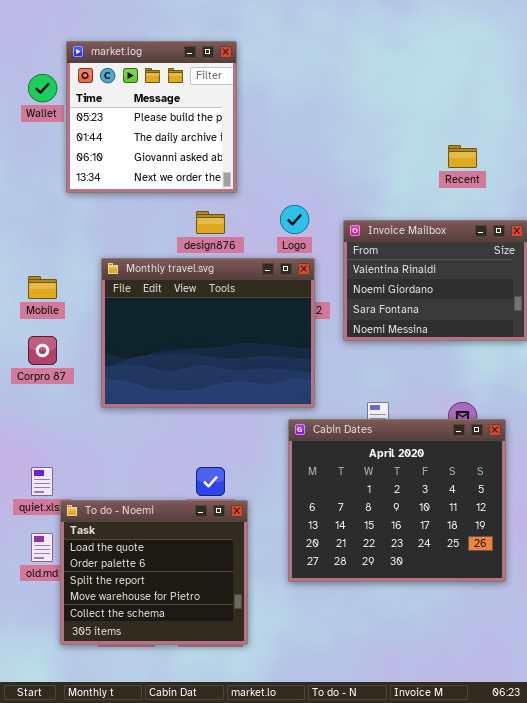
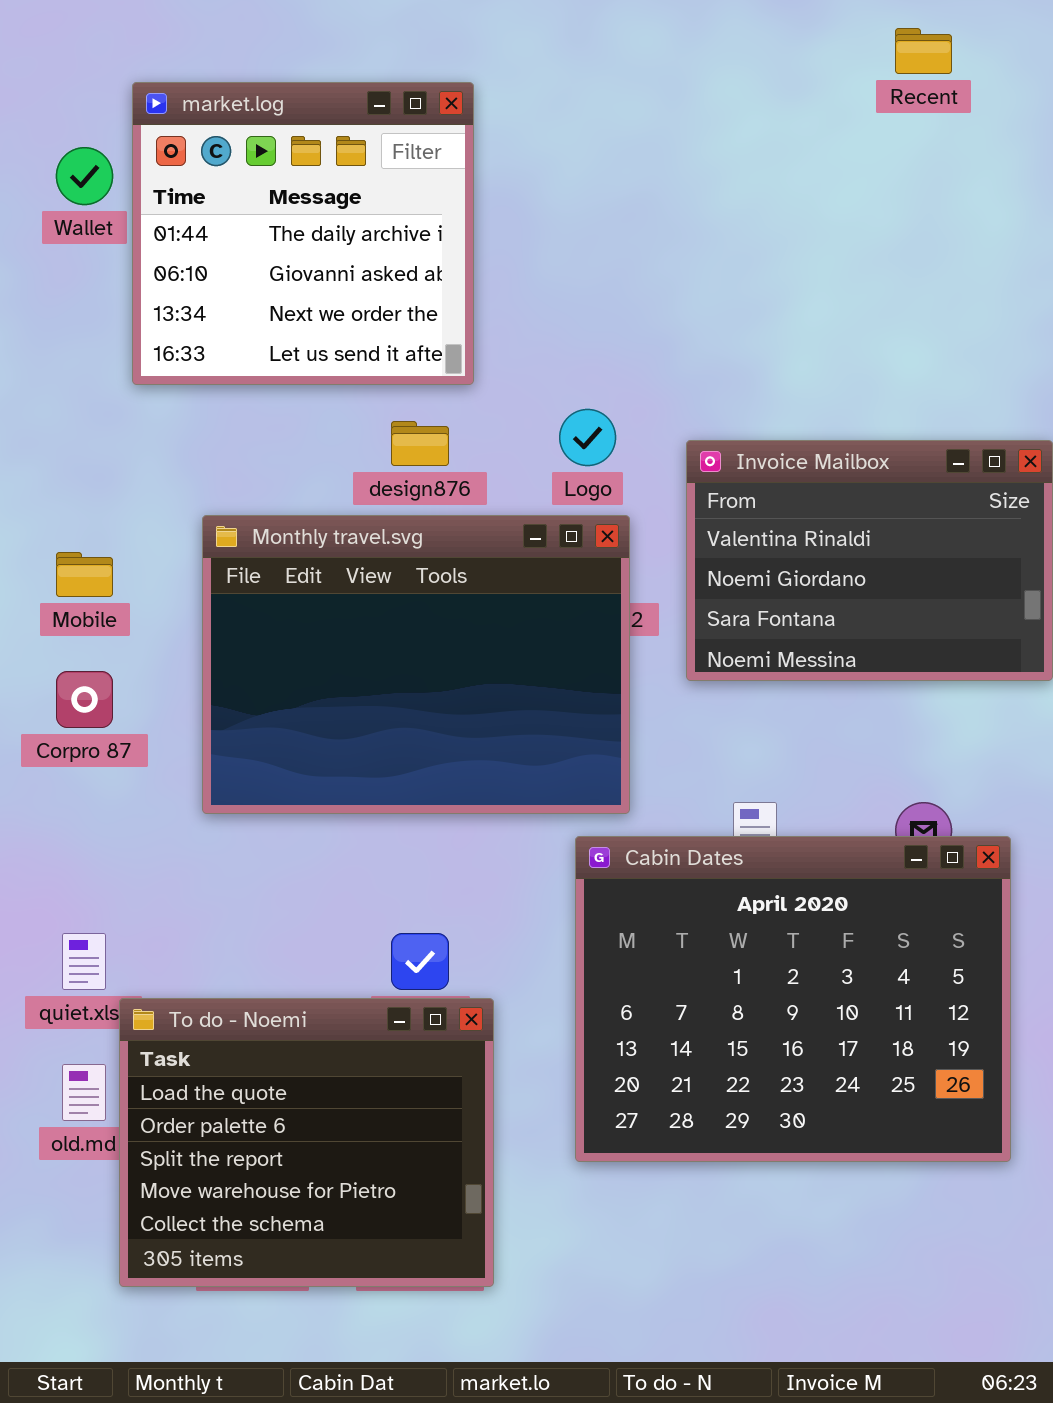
market.log: [66,41,237,193] -> [132,82,474,385], scrolled down 1 row
Recent: [448,145,477,168] -> [895,28,952,74], moved

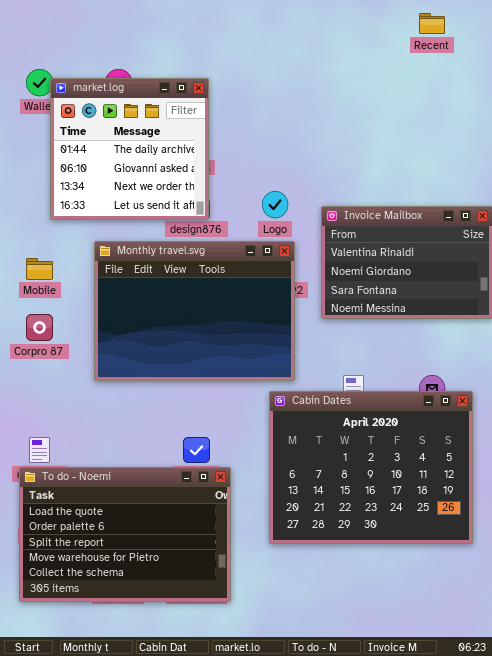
market.log: [132,82,474,385] -> [50,78,209,220], moved
To do - Noemi: [119,998,494,1287] -> [19,467,231,602], resized

